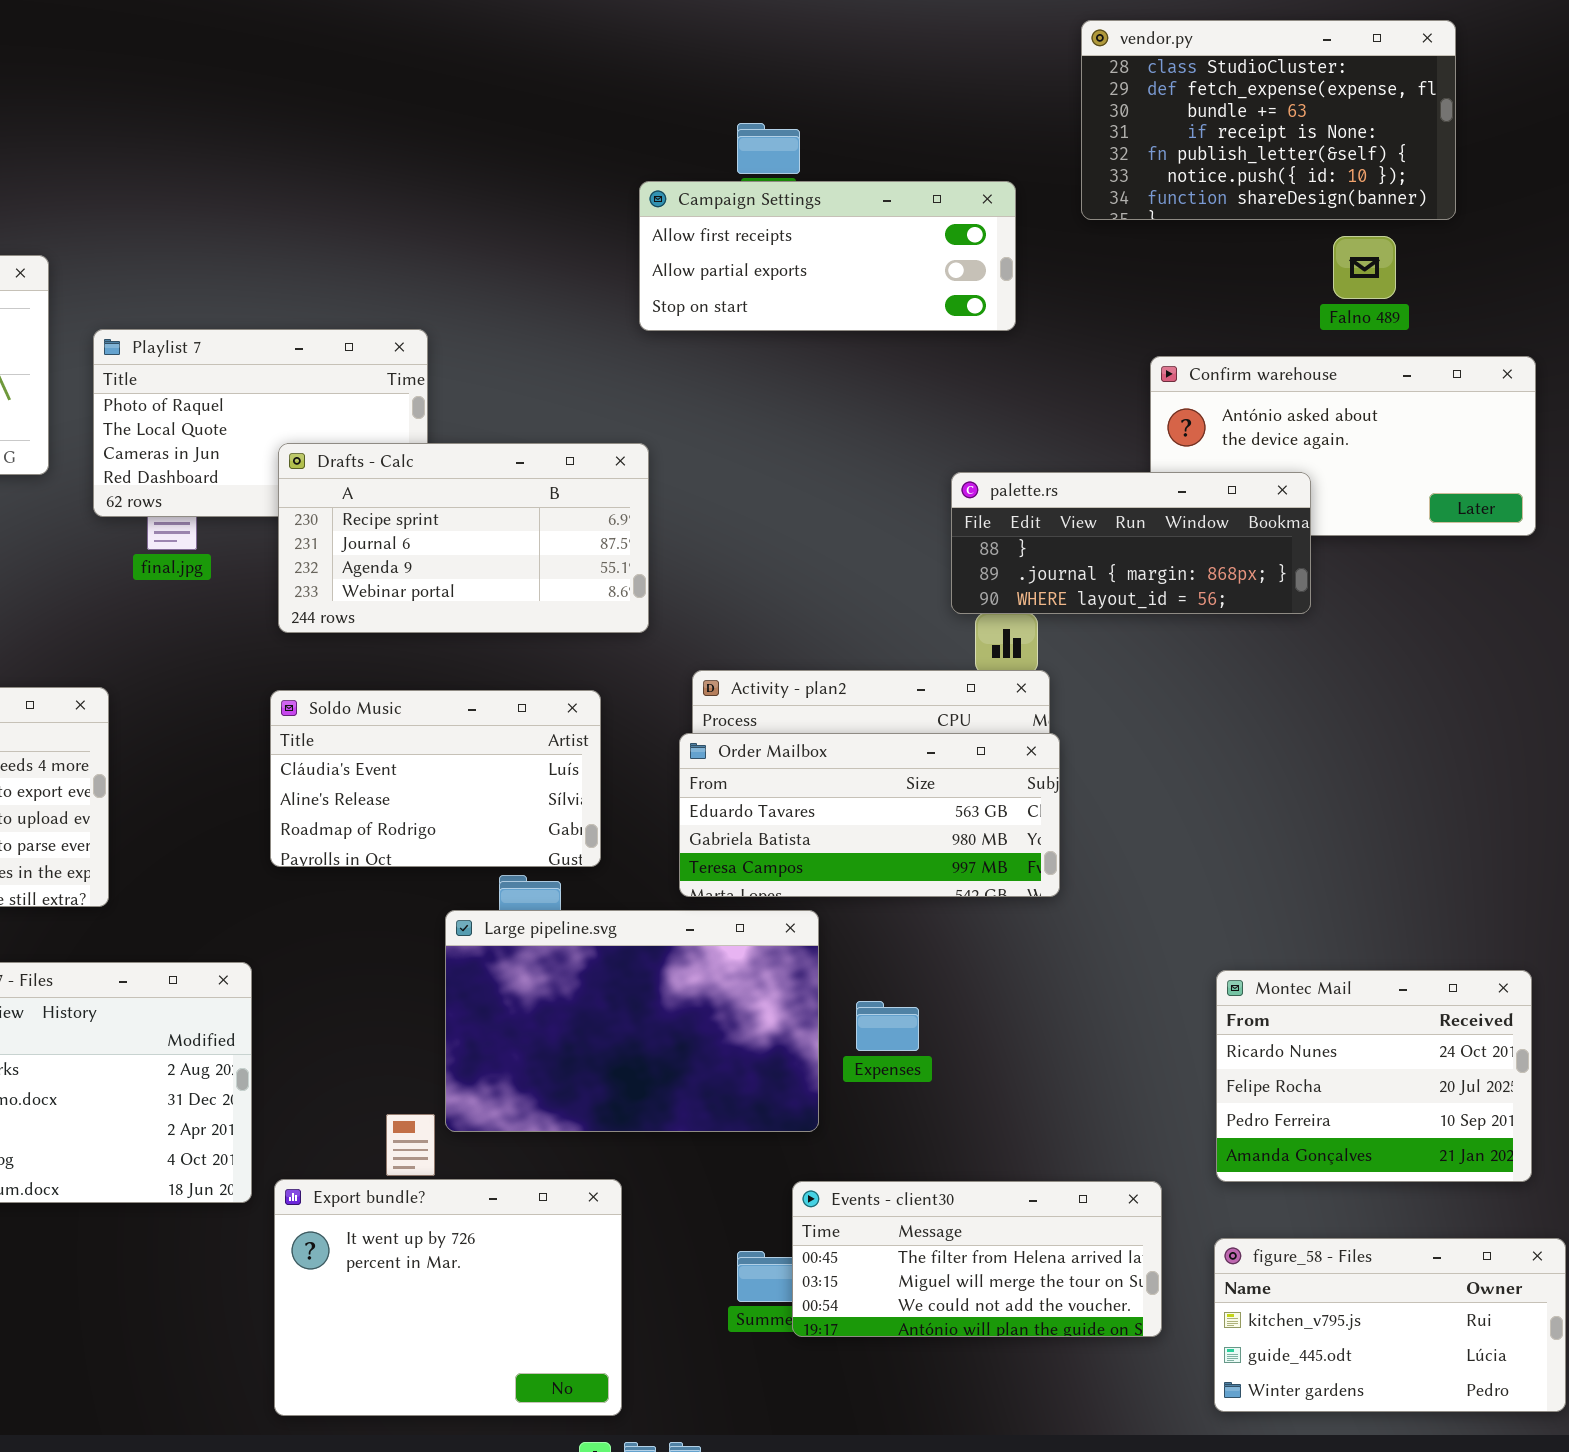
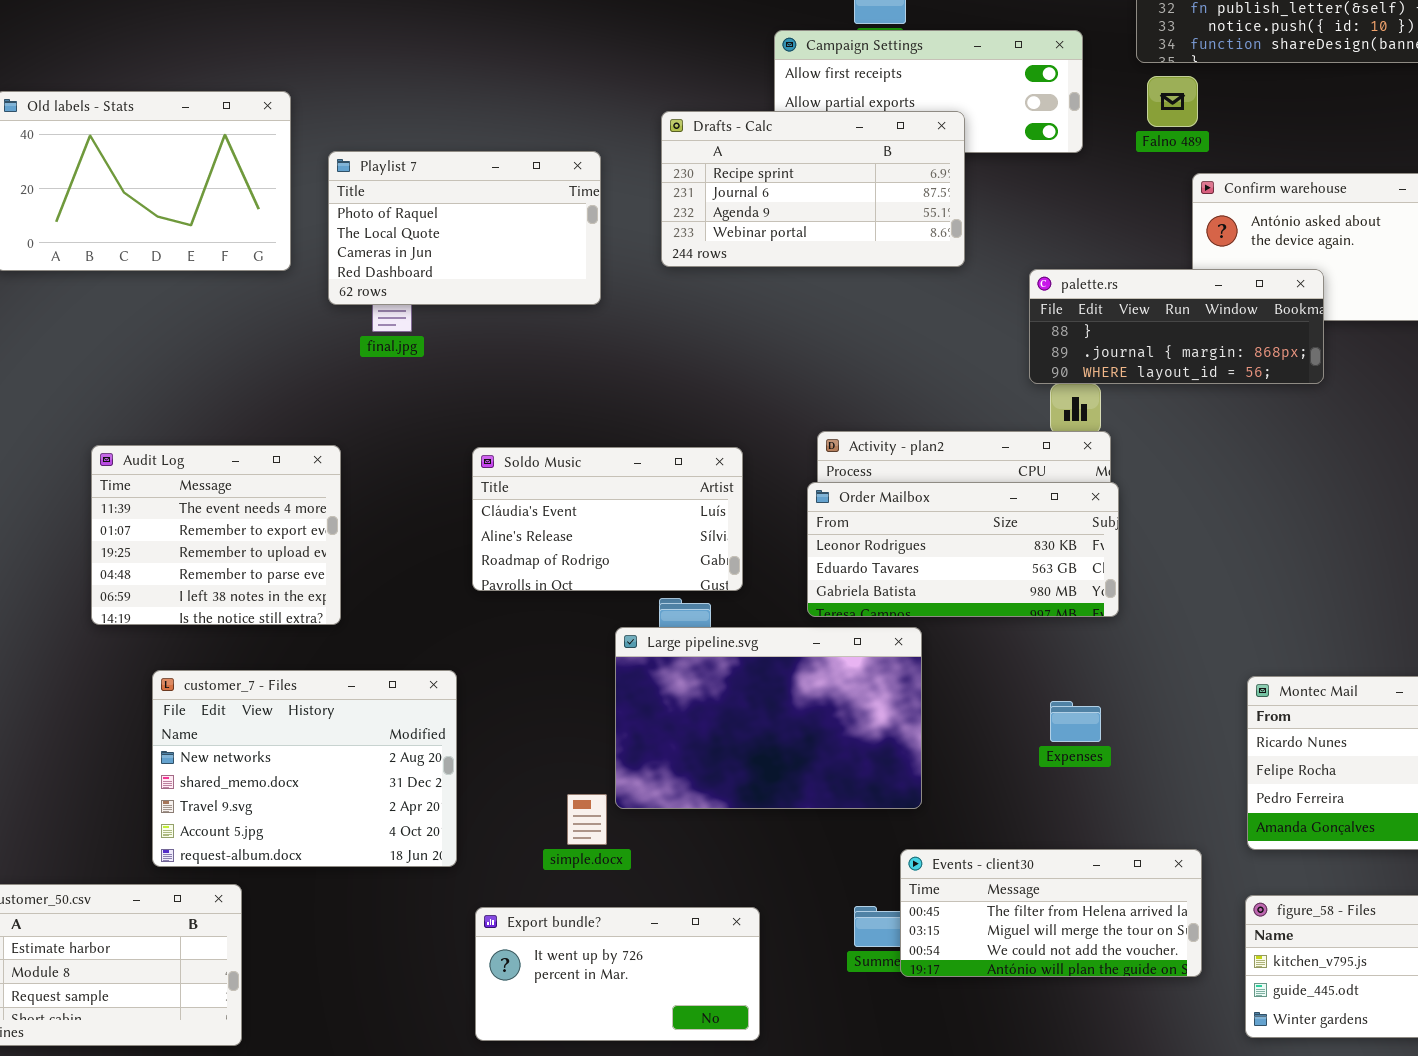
Falno 489: [1333,236,1396,299] -> [1147,76,1198,127], moved
Drafts - Calc: [278,443,649,633] -> [661,111,965,267], moved
Order Mailbox: [679,733,1060,897] -> [807,482,1119,617], scrolled up 1 row
Expenses: [856,1001,919,1051] -> [1050,701,1101,742], moved
Export bundle?: [274,1179,622,1416] -> [475,907,760,1041], resized

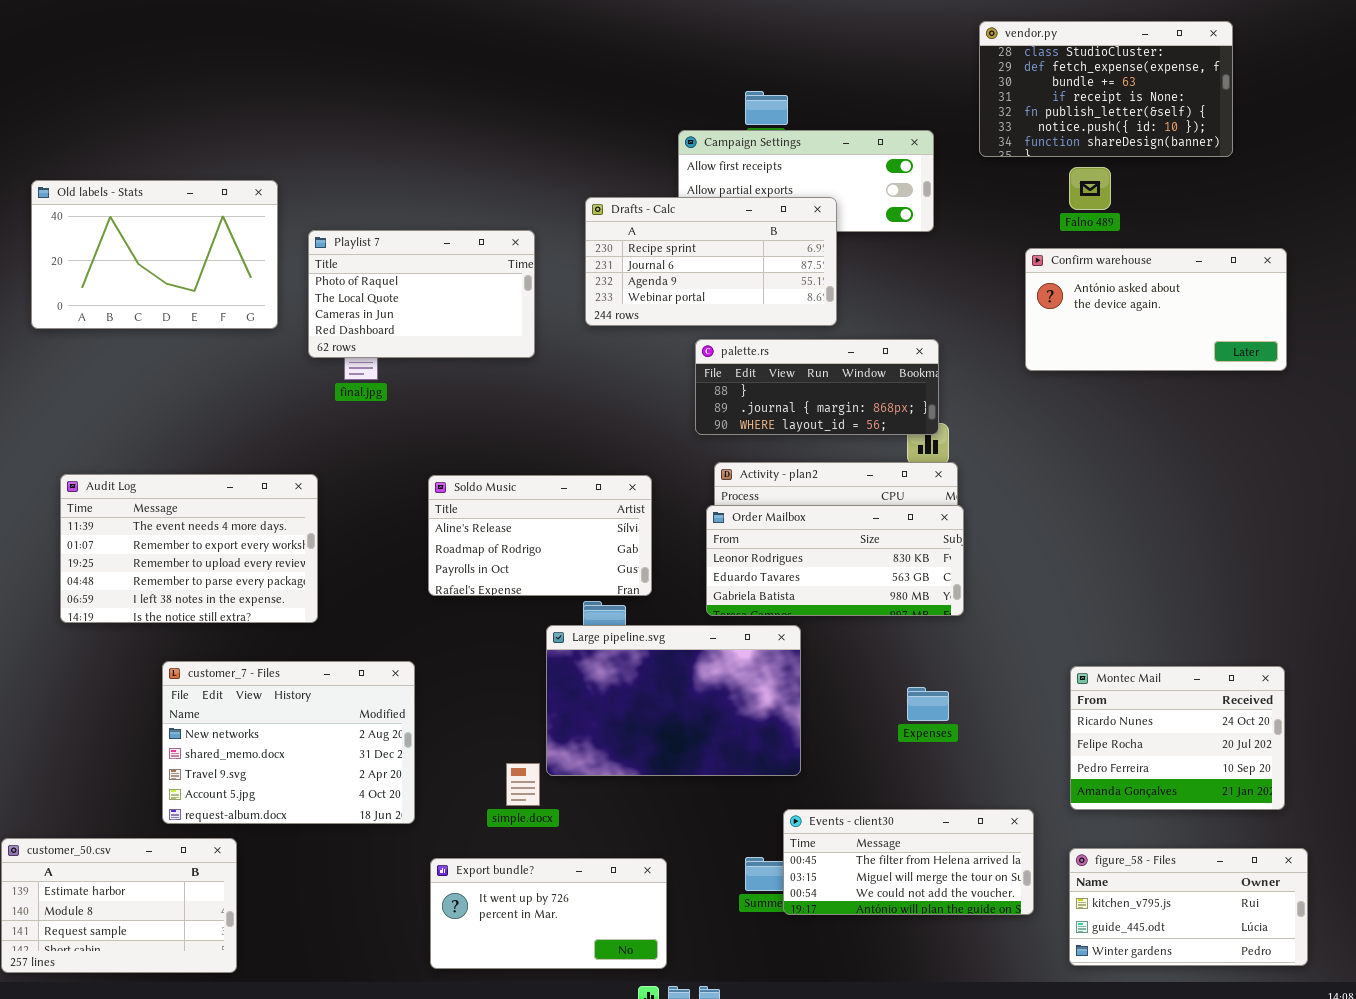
Falno 489: [1147,76,1198,127] -> [1069,167,1111,210], moved
palette.rs: [1029,269,1324,384] -> [695,339,939,435], moved
Audit Log: [91,445,341,625] -> [60,474,318,623], resized
Soldo Music: [472,447,743,591] -> [428,475,652,596], scrolled down 1 row

